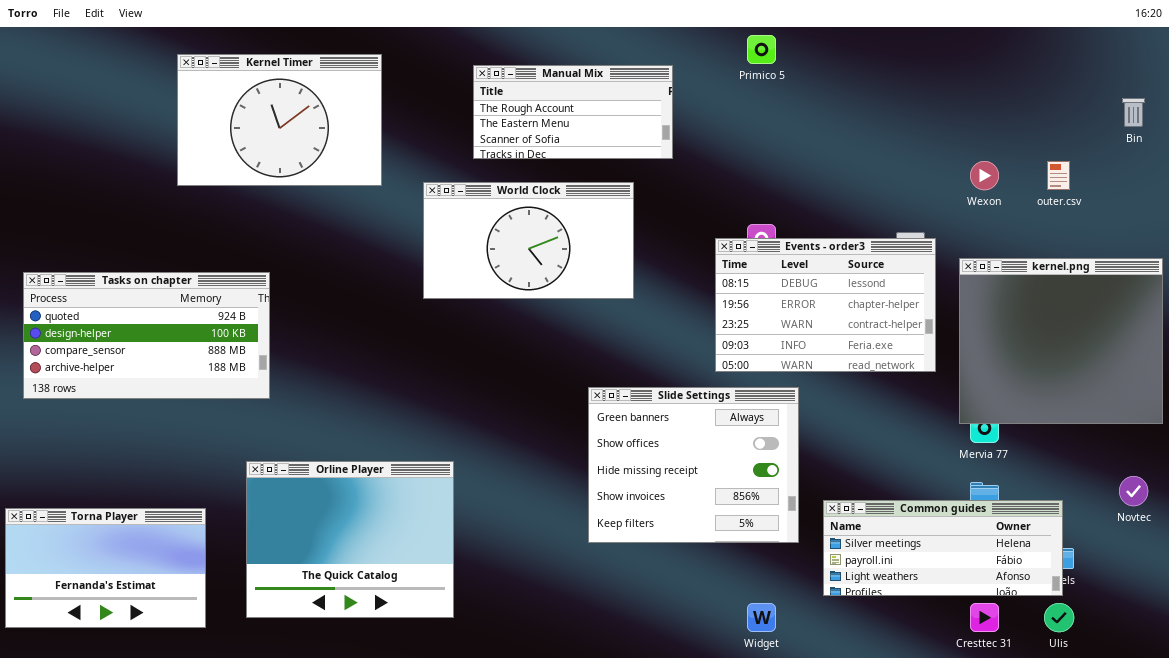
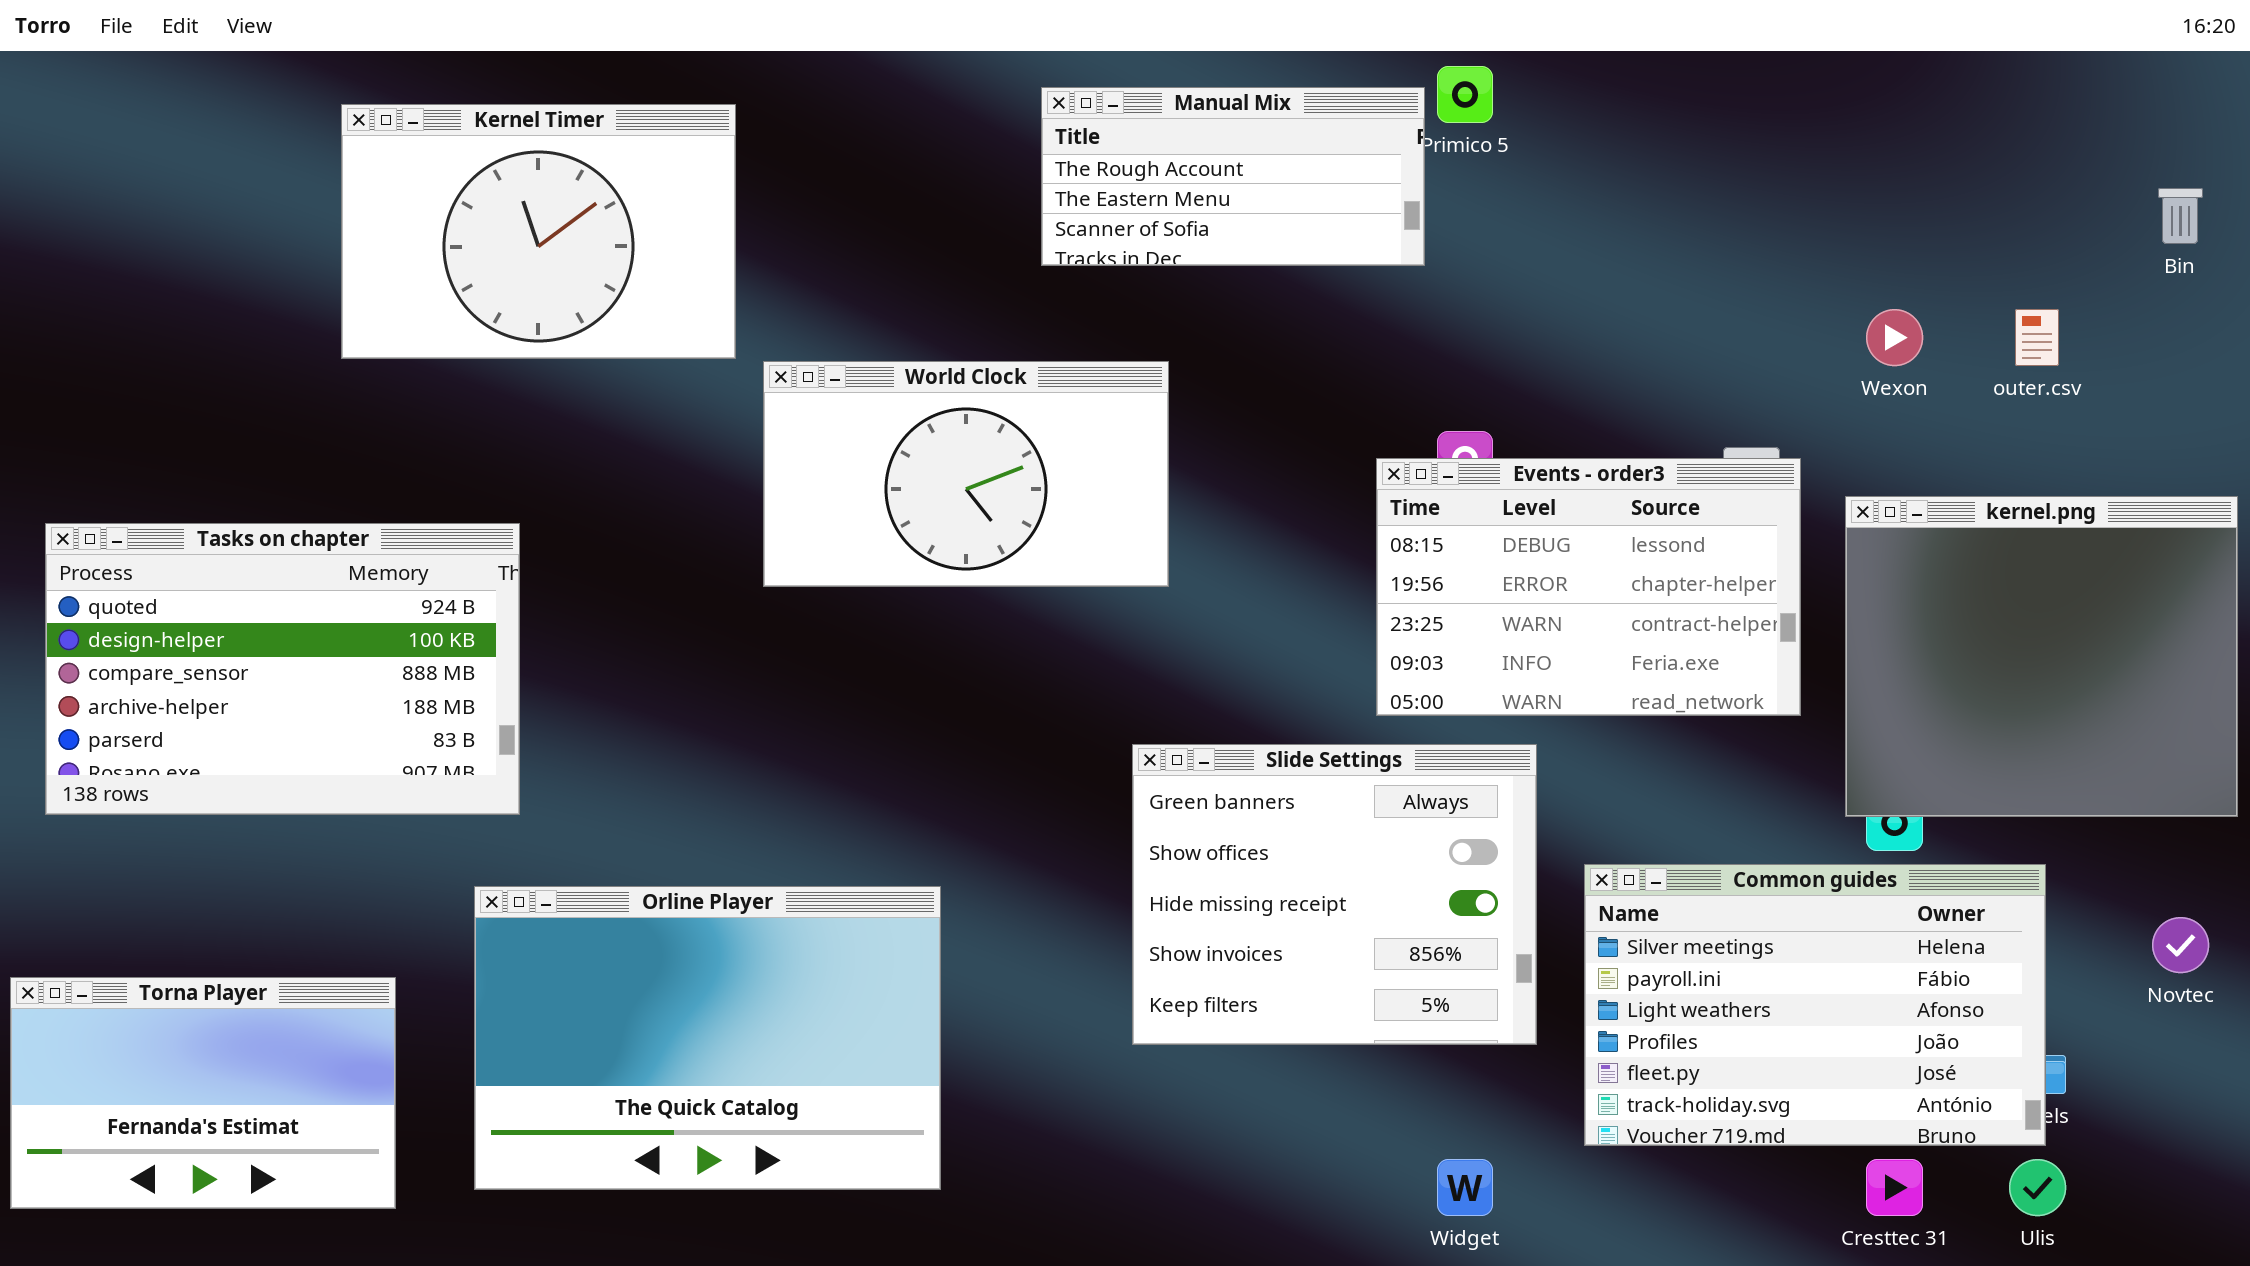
Manual Mix: [473,65,673,159] -> [1041,87,1425,266], moved
World Clock: [423,182,634,299] -> [763,361,1169,587], moved
Tasks on chapter: [23,272,270,399] -> [45,523,520,815], resized
Orline Player: [246,461,454,618] -> [474,886,941,1190], resized
Common guides: [823,500,1063,596] -> [1584,864,2046,1146], resized

